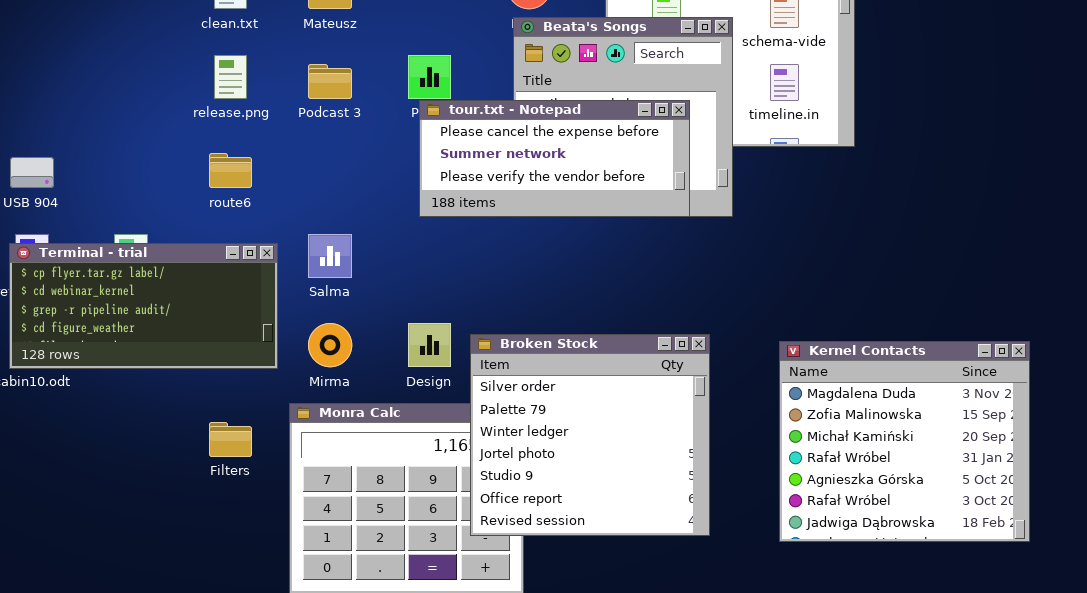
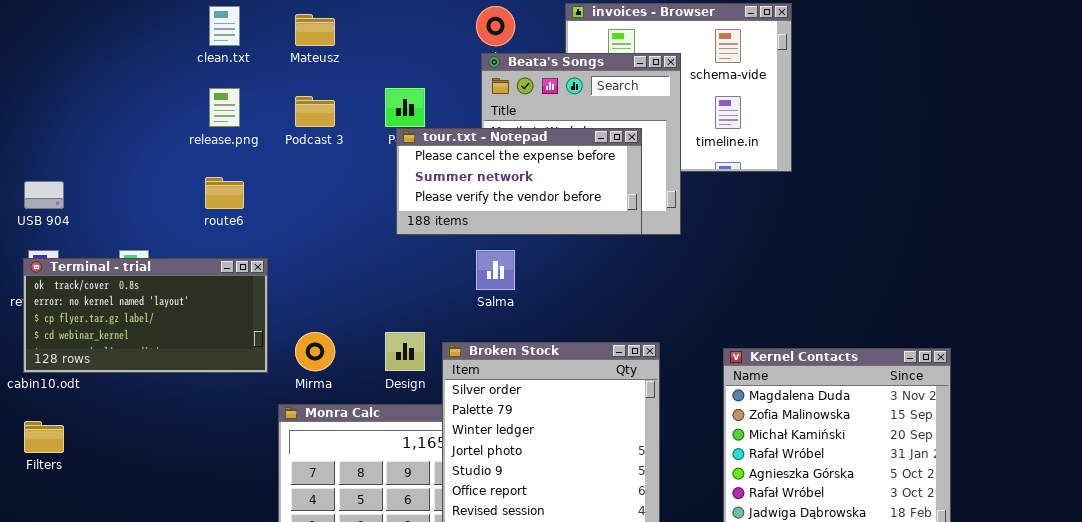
Salma: [308,234,352,278] -> [476,250,515,290], moved
Terminal - trial: [9,243,278,369] -> [23,258,268,373], scrolled up 2 rows
Filters: [209,422,252,457] -> [24,421,64,453], moved

